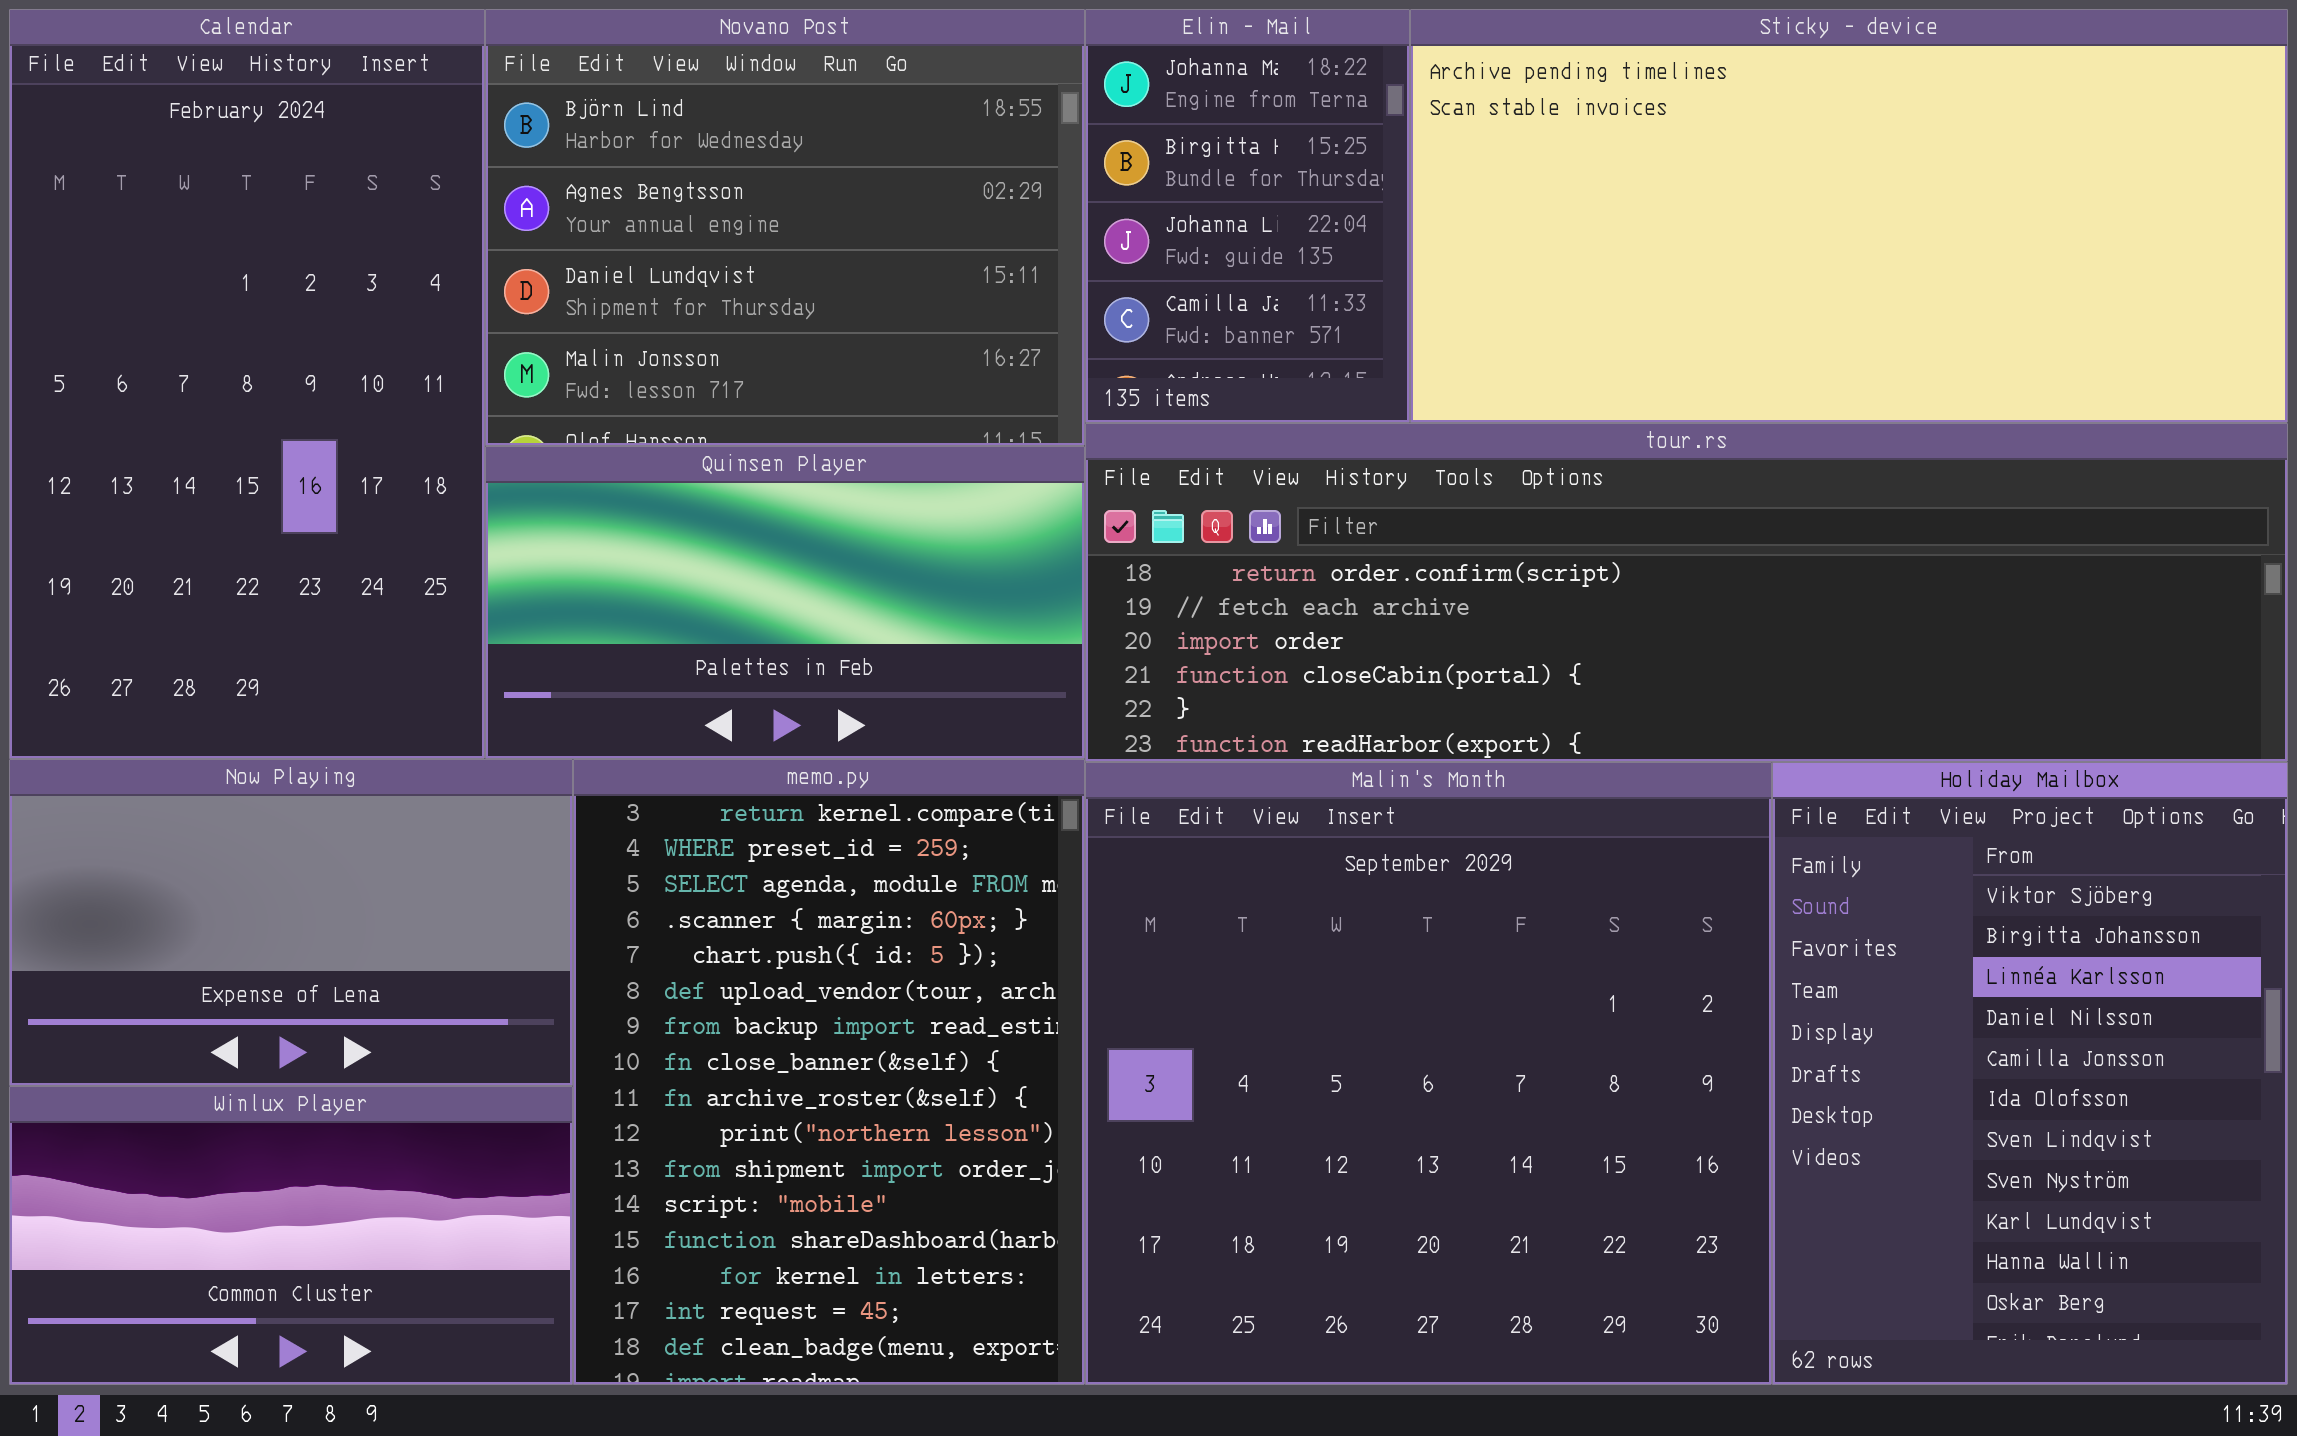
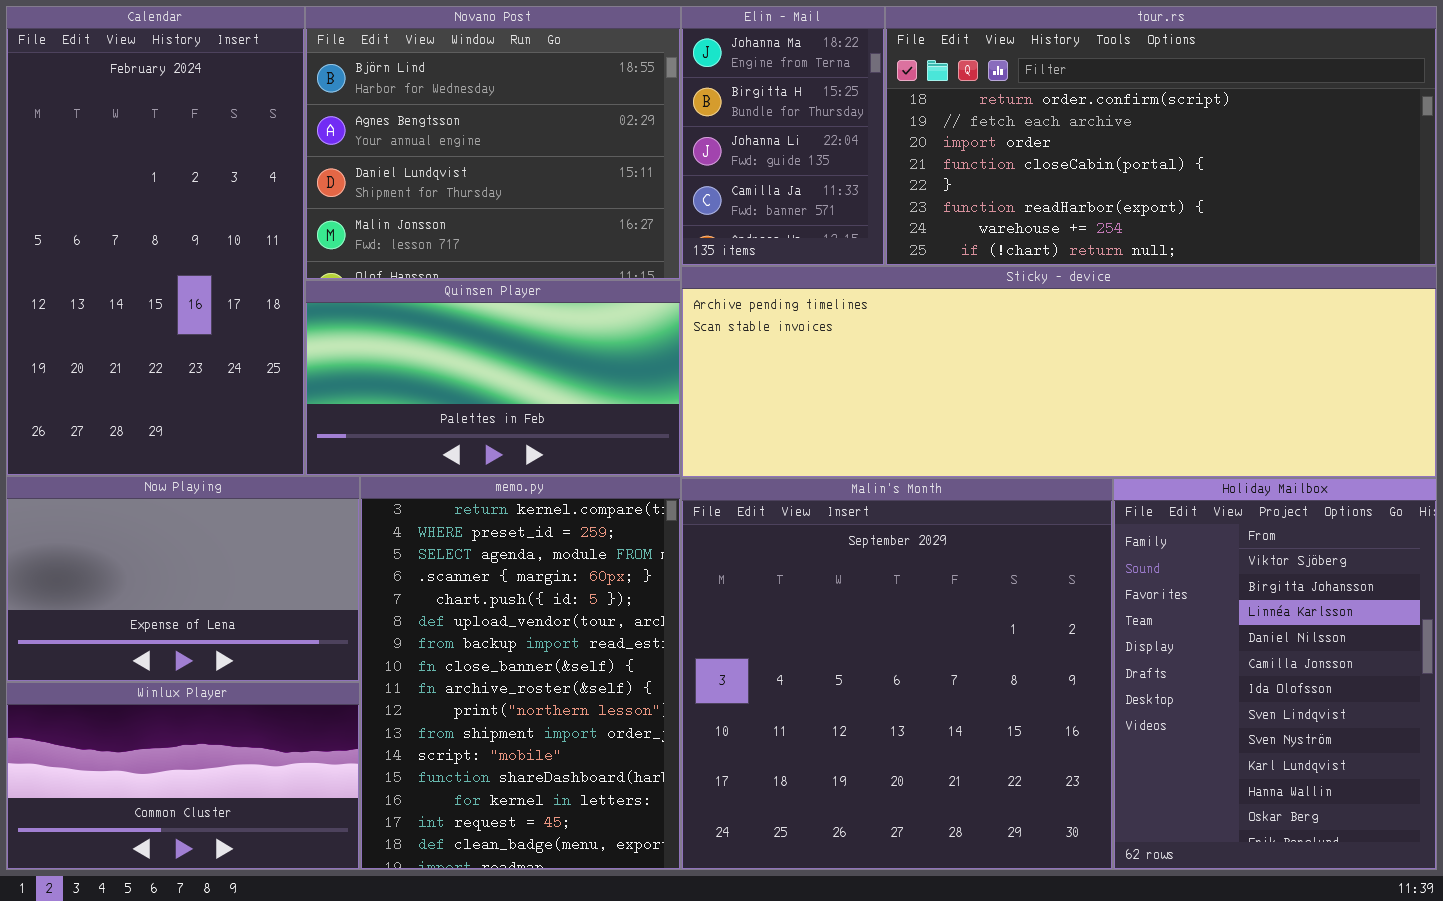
Sticky - device: [1410,9,2288,423] -> [681,266,1437,478], moved, resized
tour.rs: [1085,423,2288,762] -> [885,6,1437,266], moved, resized

